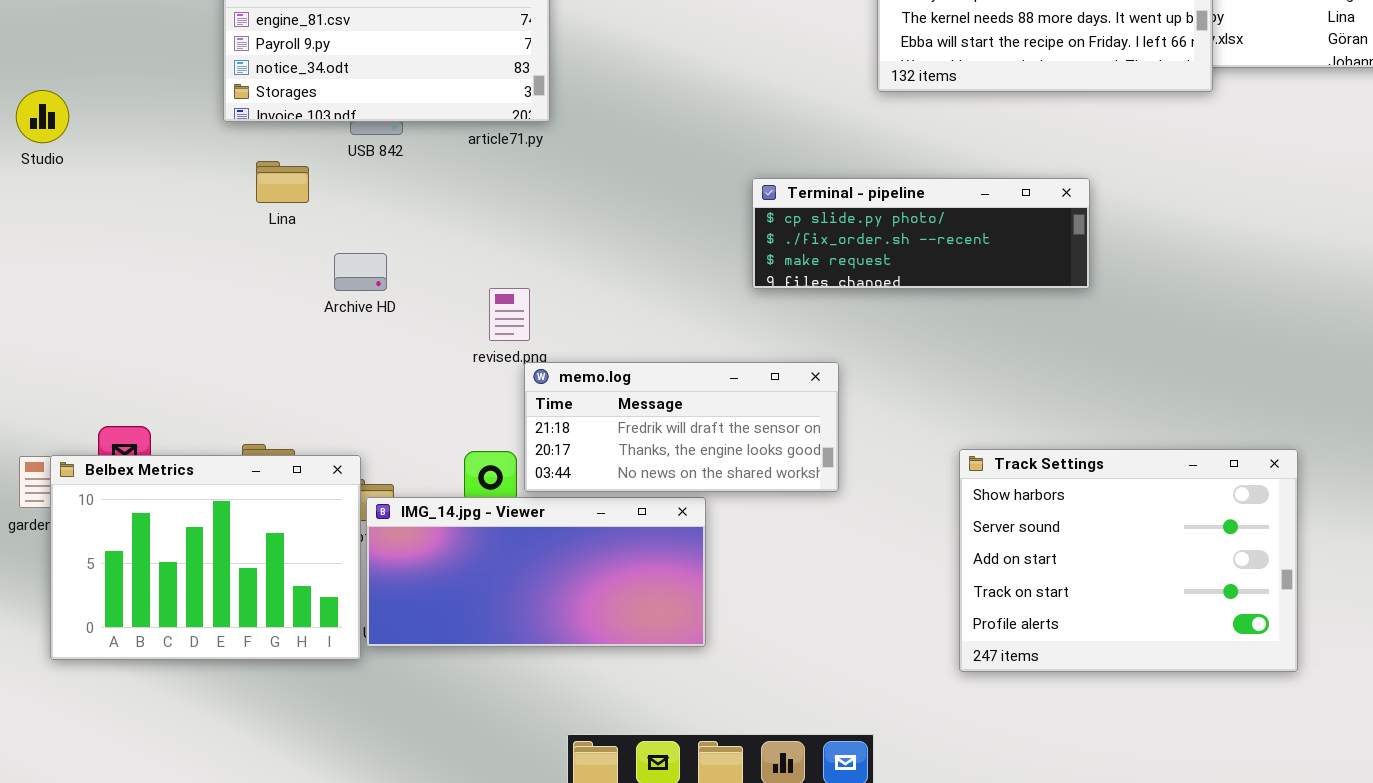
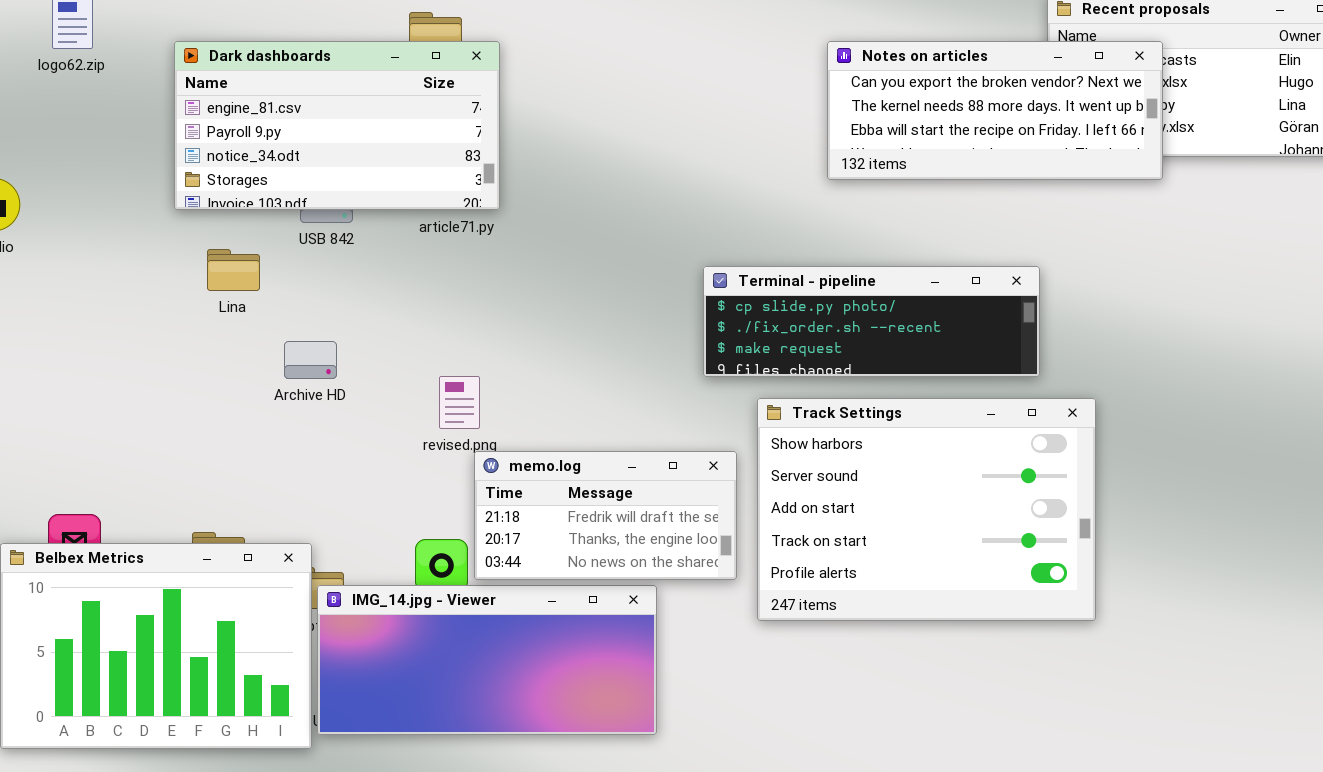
memo.log: [524,362,839,492] -> [474,451,737,580], resized
Track Settings: [959,449,1298,672] -> [757,398,1096,621], moved

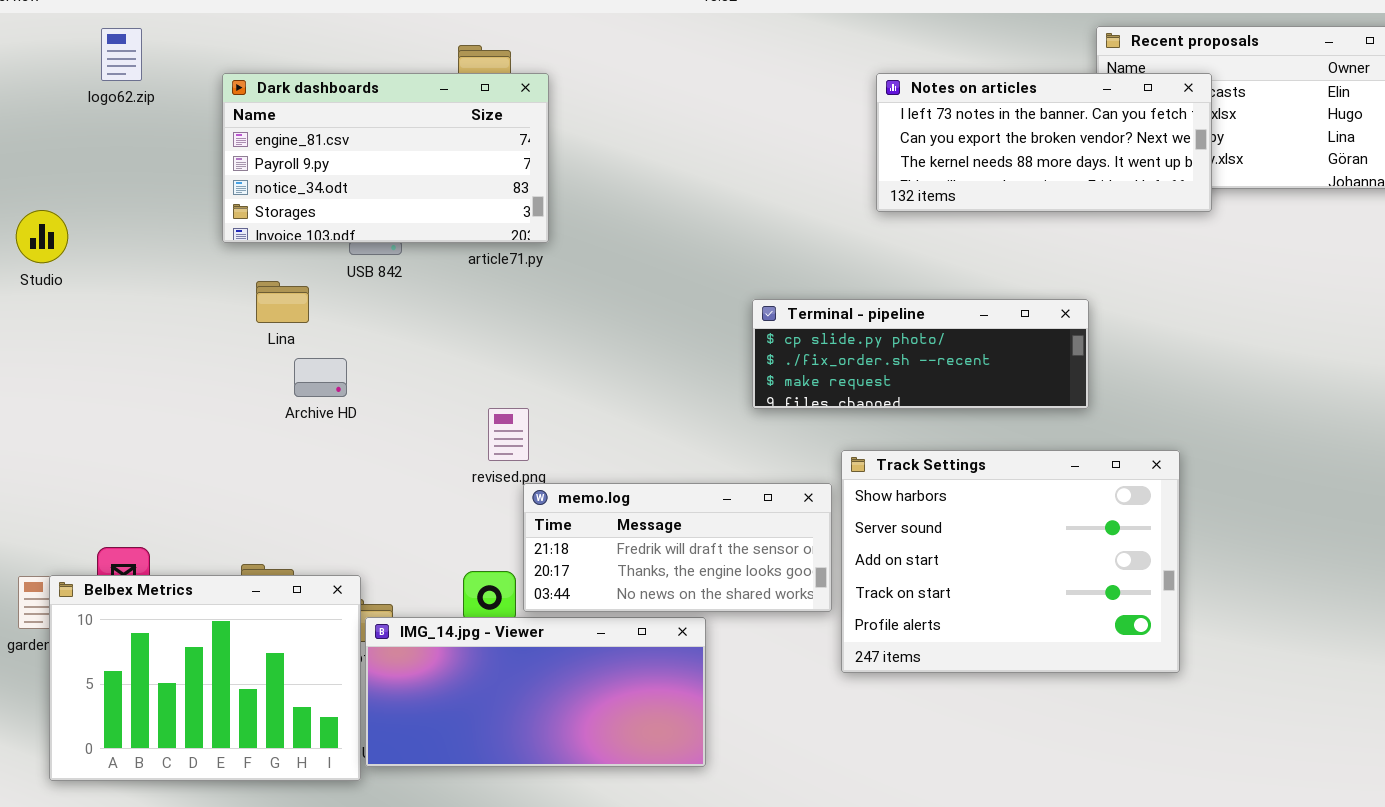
Notes on articles: [827,41,1163,180] -> [876,73,1212,212], scrolled up 1 row
Archive HD: [284,341,337,379] -> [294,358,347,397], moved
Track Settings: [757,398,1096,621] -> [841,450,1180,673], moved
memo.log: [474,451,737,580] -> [523,483,832,612], resized

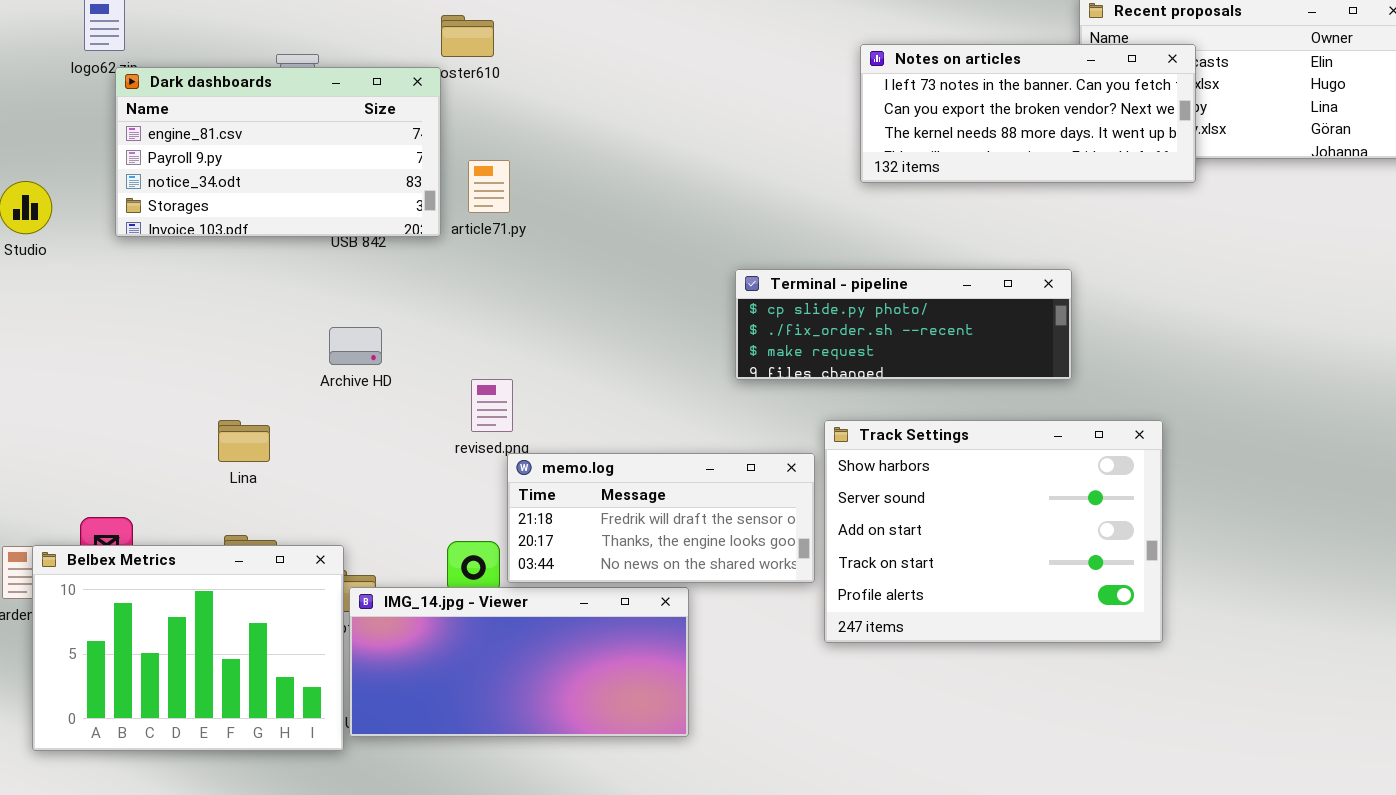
Dark dashboards: [222,73,549,243] -> [115,67,441,237], moved
Lina: [256,281,309,323] -> [218,420,270,462], moved
Archive HD: [294,358,347,397] -> [329,327,382,365], moved

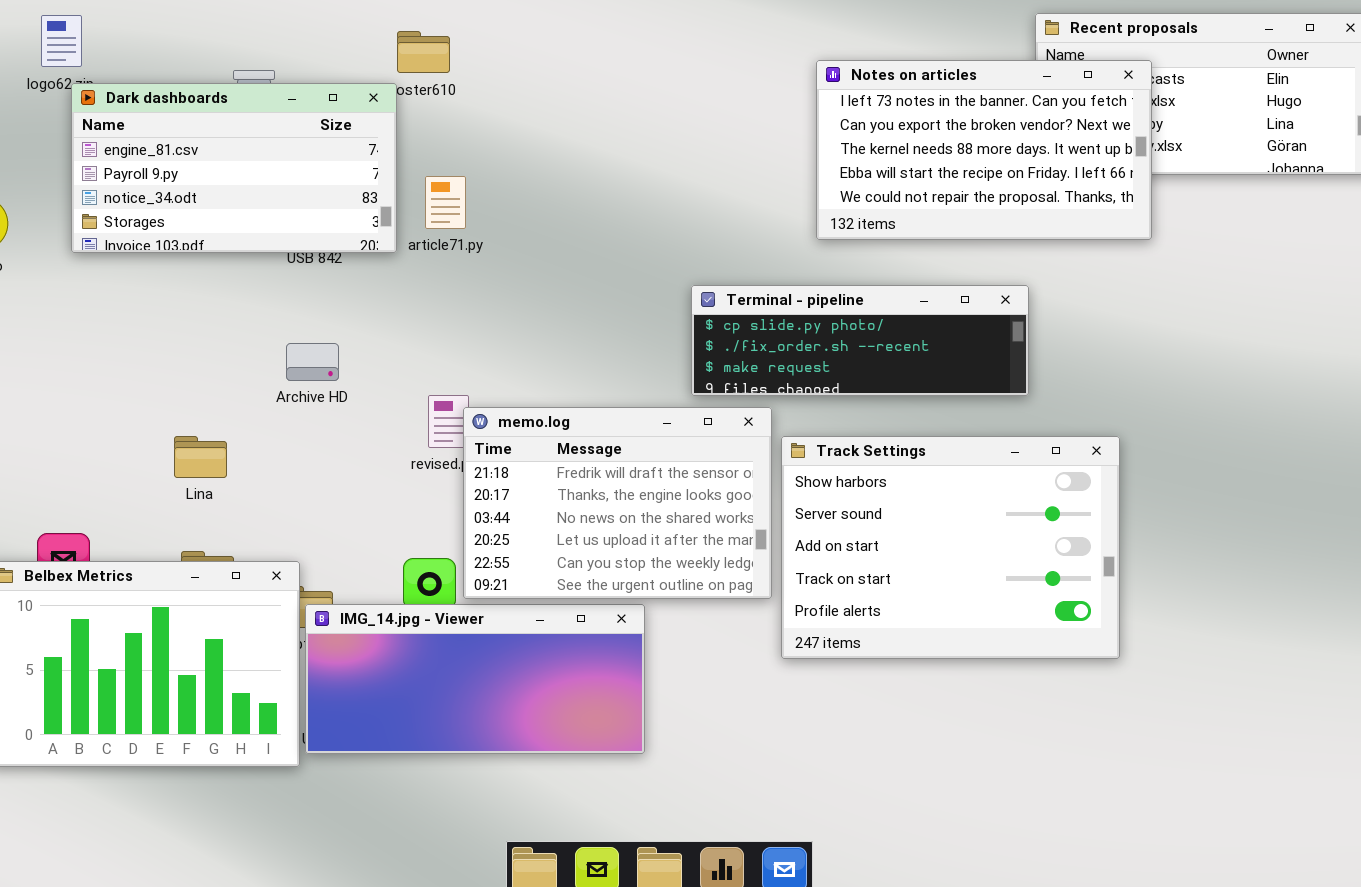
Notes on articles: [860,44,1196,183] -> [816,60,1152,240], resized
memo.log: [507,453,815,583] -> [463,407,772,599], resized

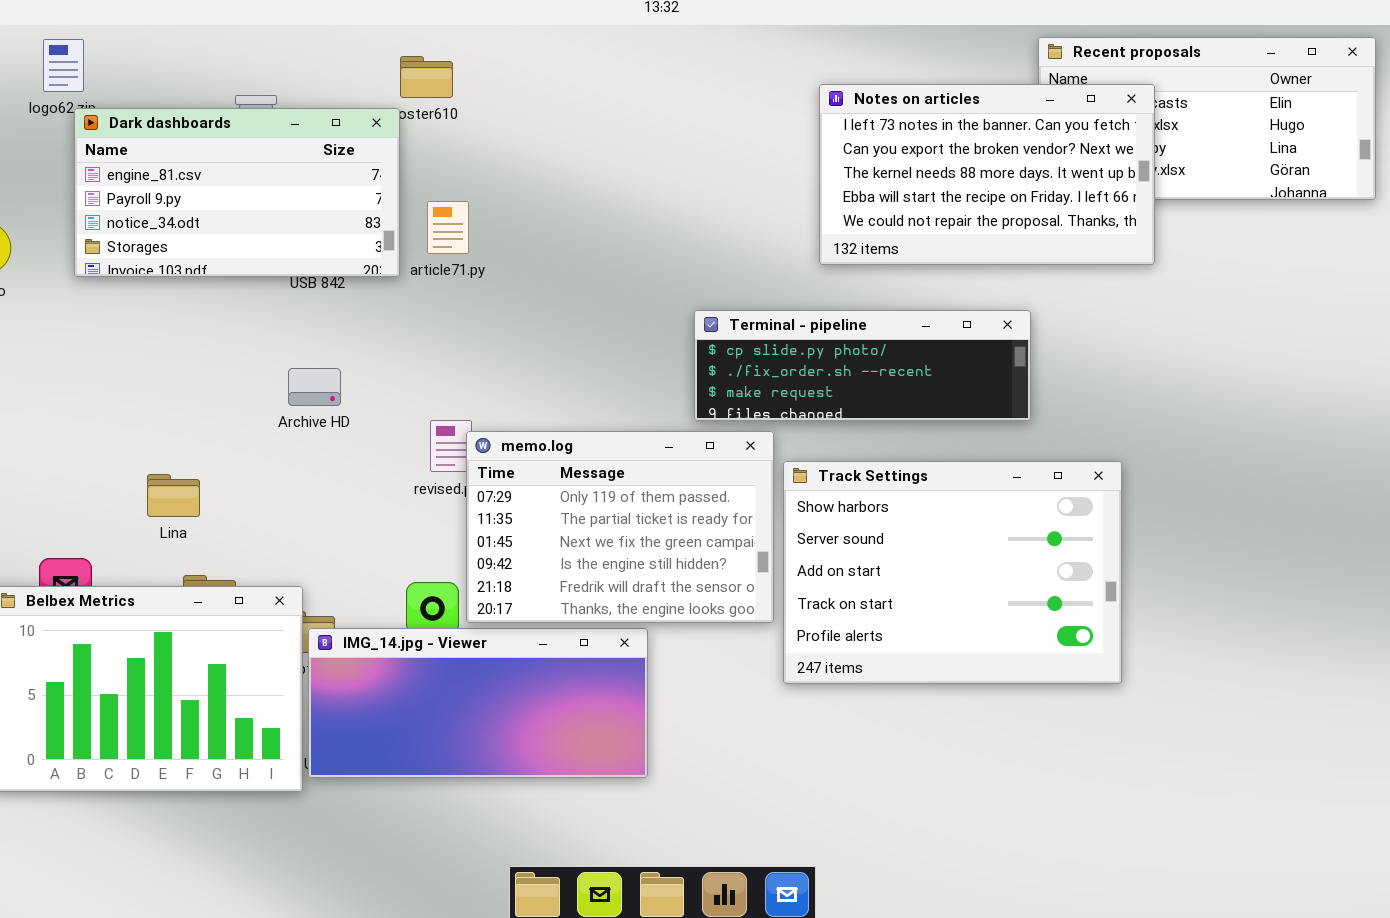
memo.log: [463,407,772,599] -> [466,431,774,623], scrolled up 4 rows
Lina: [174,436,227,478] -> [147,474,200,517], moved

